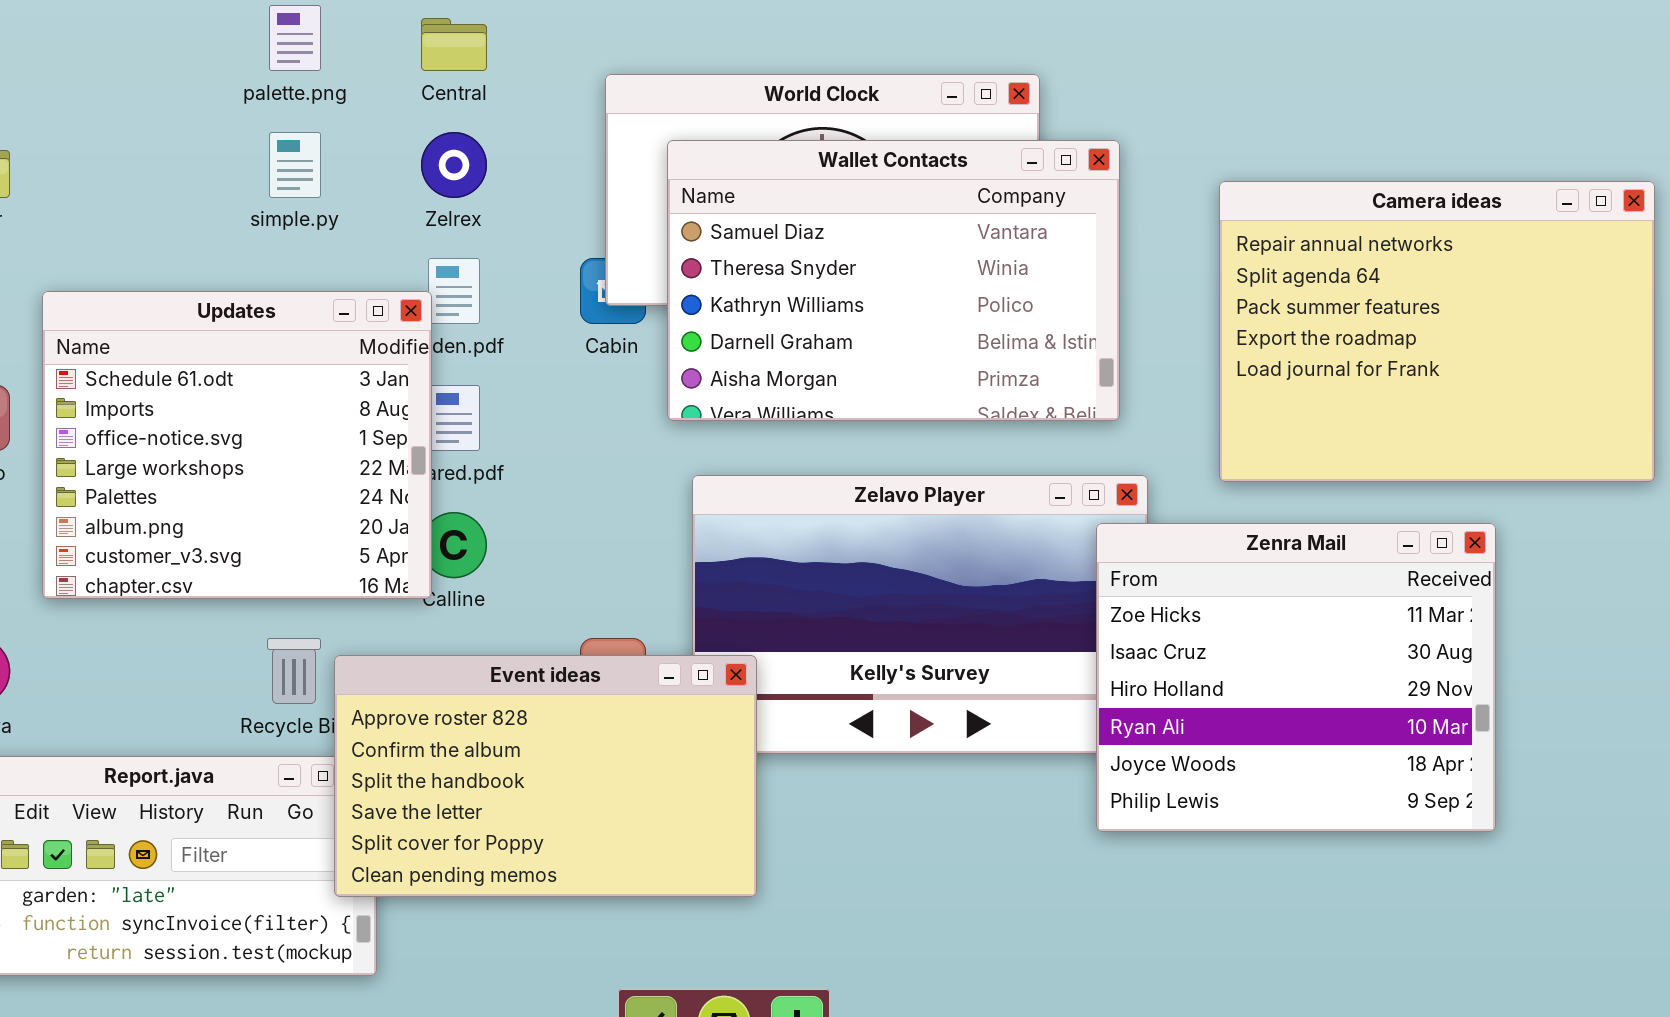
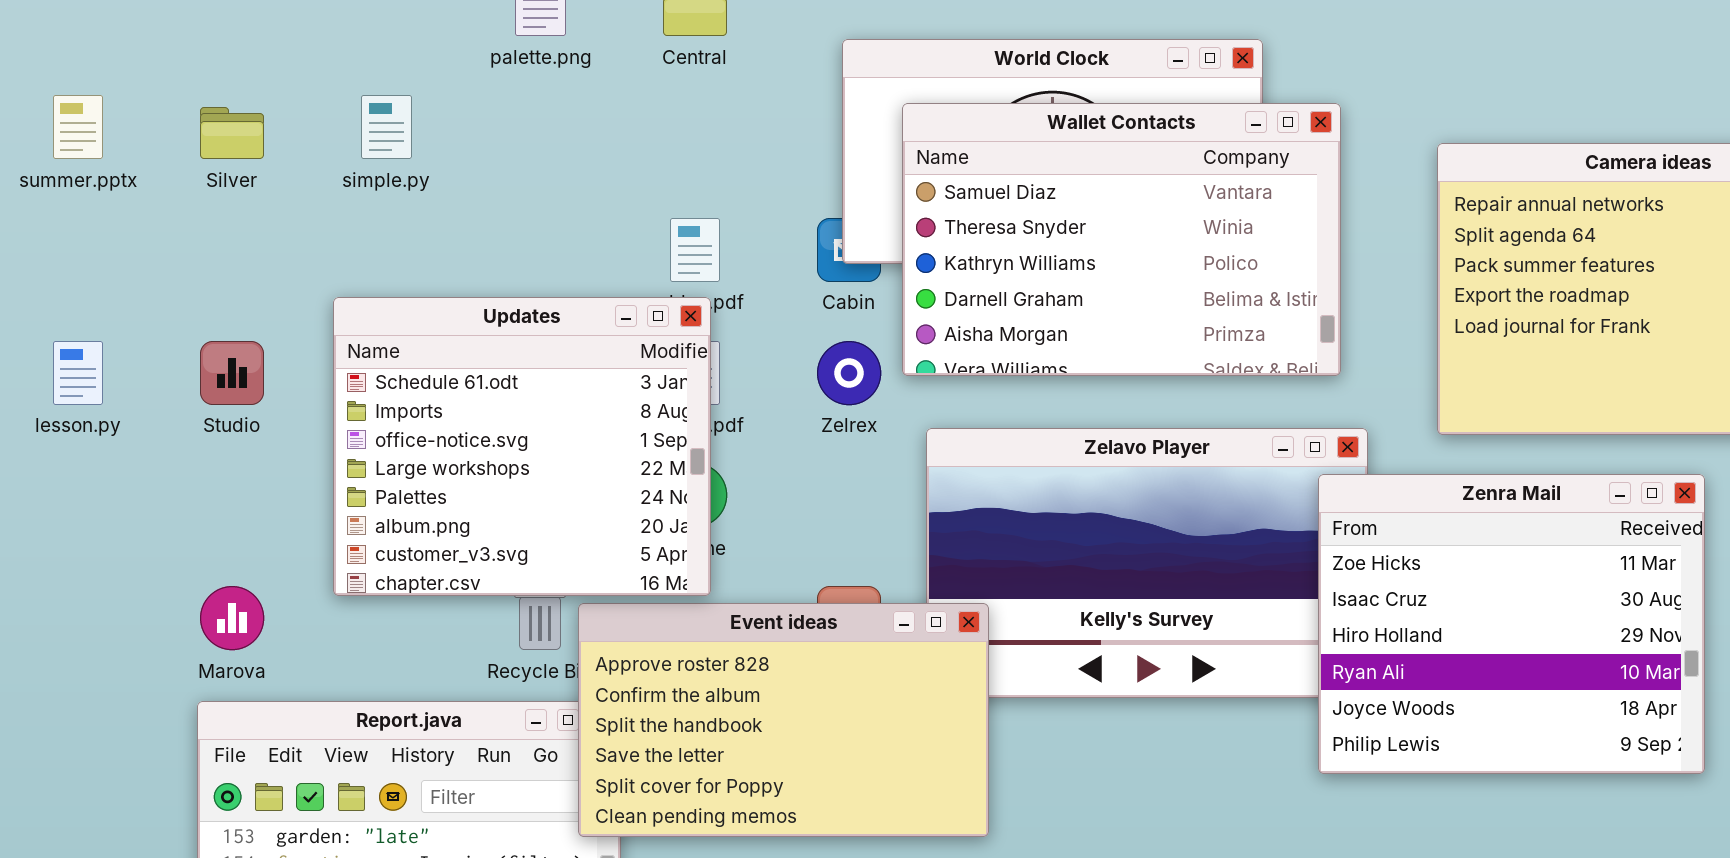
simple.py: [269,132,321,198] -> [361,95,412,159], moved
Zelrex: [421,132,487,198] -> [817,341,881,405], moved
Updates: [42,291,432,599] -> [333,297,711,596], moved

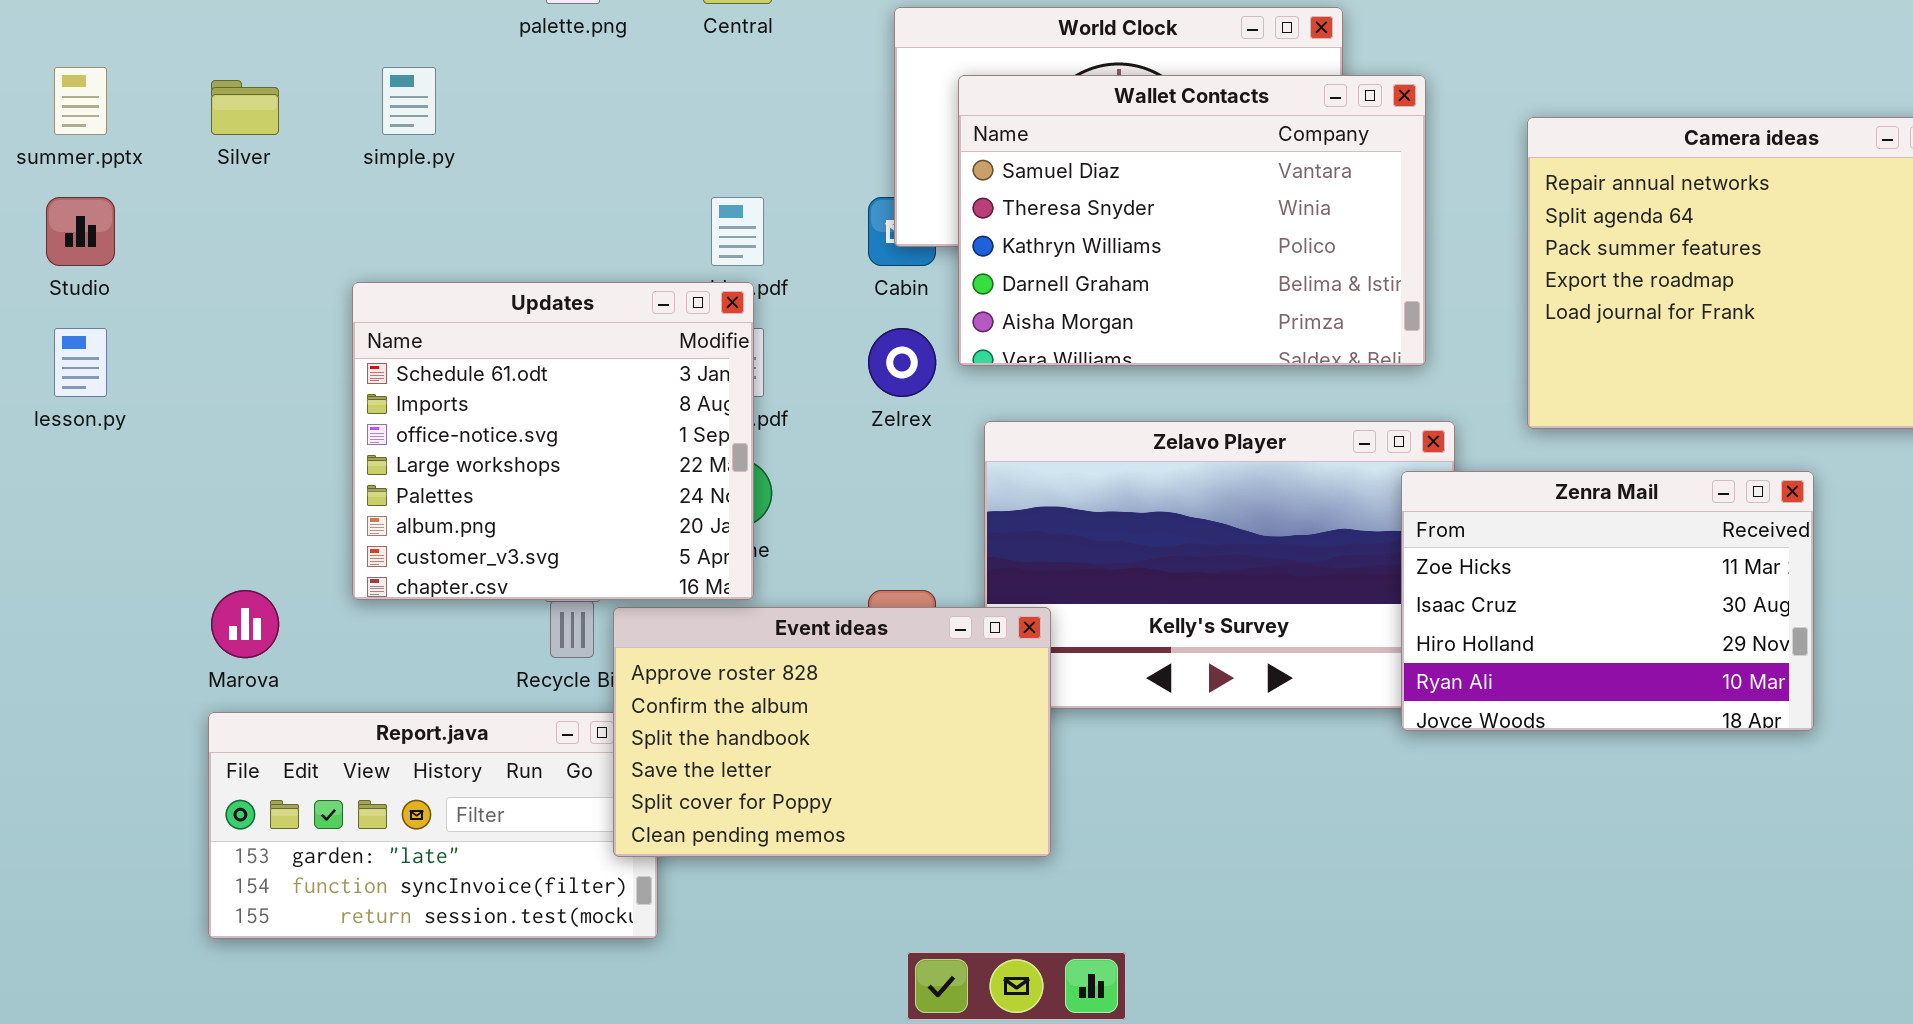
Studio: [200,341,264,405] -> [46,197,115,266], moved
Zenra Mail: [1318,474,1705,774] -> [1401,471,1814,731], resized

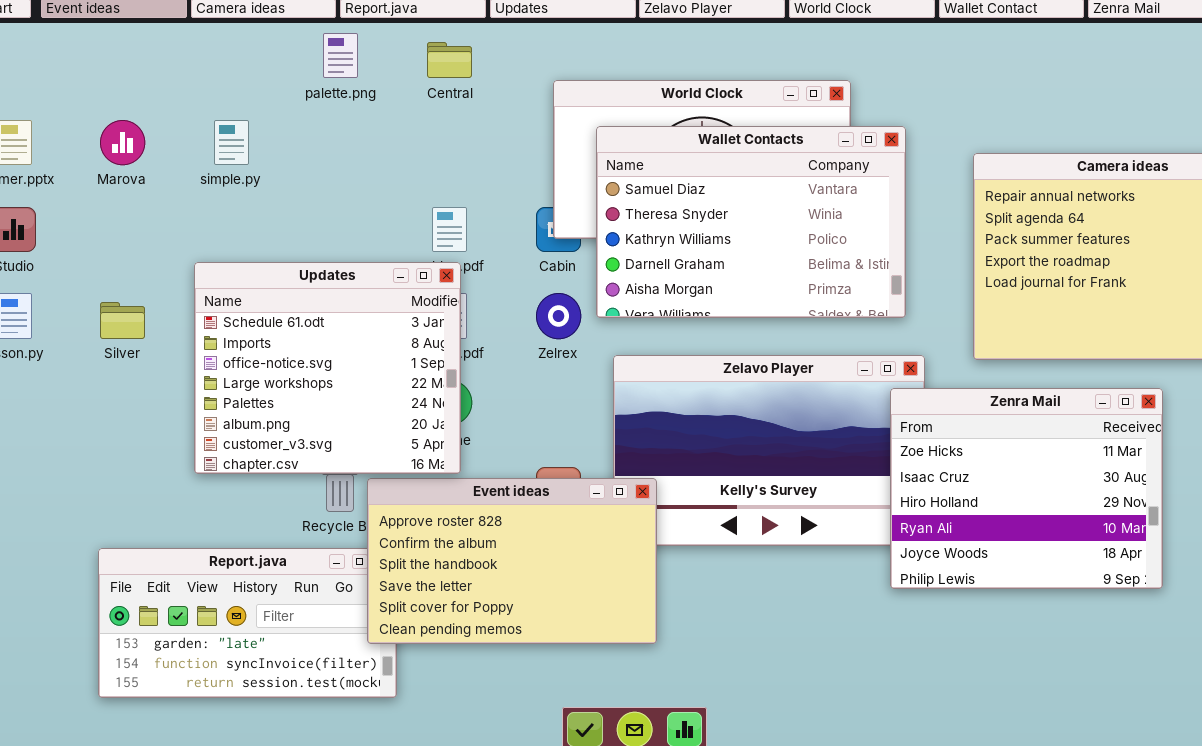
Silver: [211,80,279,135] -> [100,302,145,339], moved
Zenra Mail: [1401,471,1814,731] -> [890,388,1163,589], resized
Marova: [211,590,279,658] -> [100,120,145,165], moved

